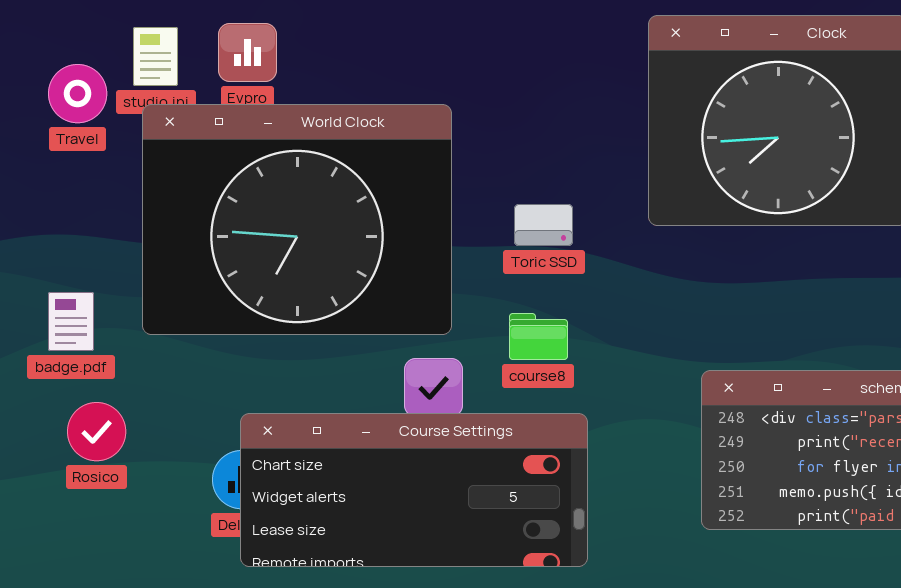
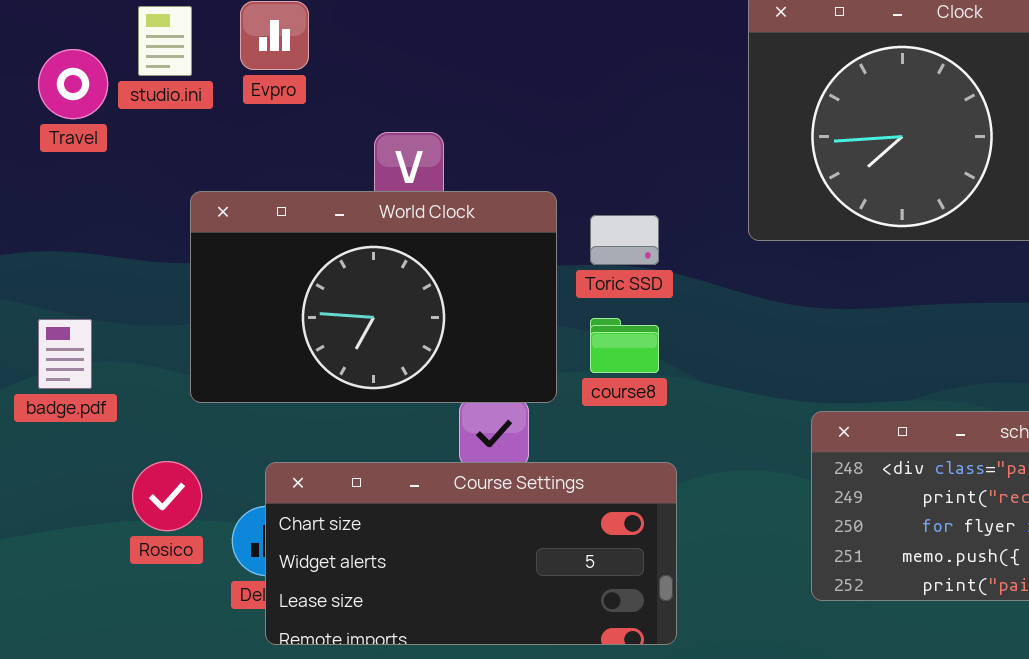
World Clock: [142,104,452,335] -> [190,191,557,403], moved, resized
course8: [509,313,568,360] -> [590,318,659,373], moved
Rosico: [67,402,126,461] -> [132,461,202,531], moved

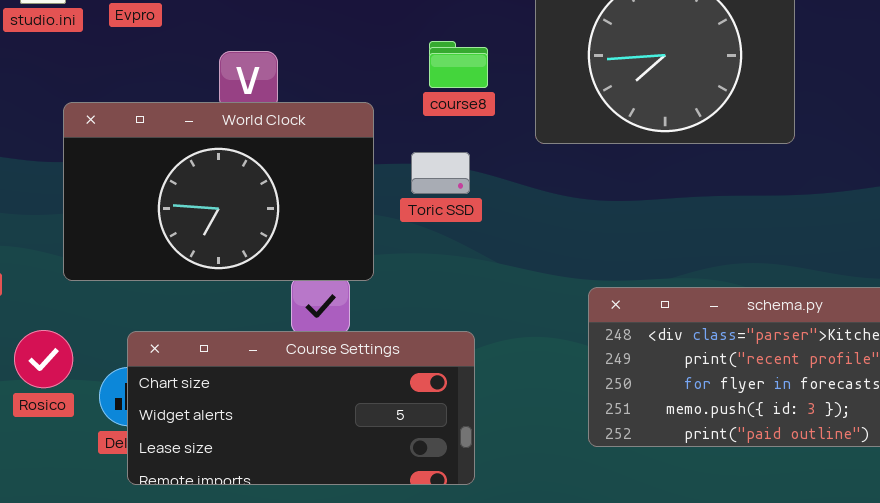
Toric SSD: [590,215,659,265] -> [411,152,470,194], moved
course8: [590,318,659,373] -> [429,41,488,88], moved

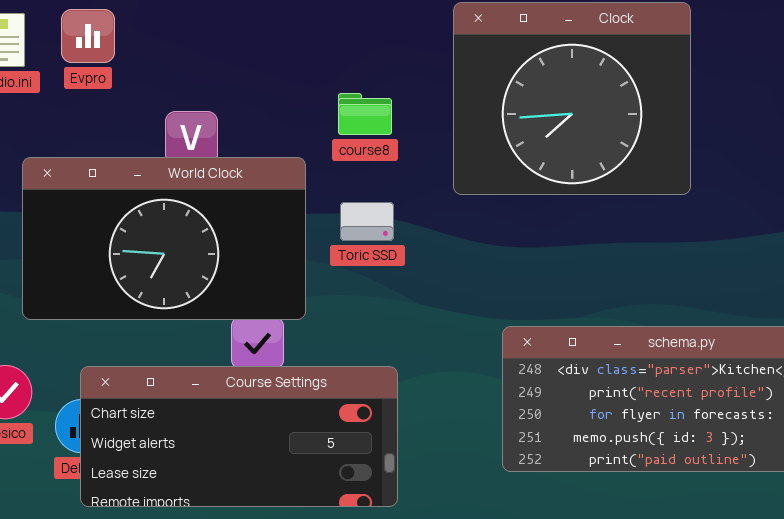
course8: [429,41,488,88] -> [338,93,392,135], moved

